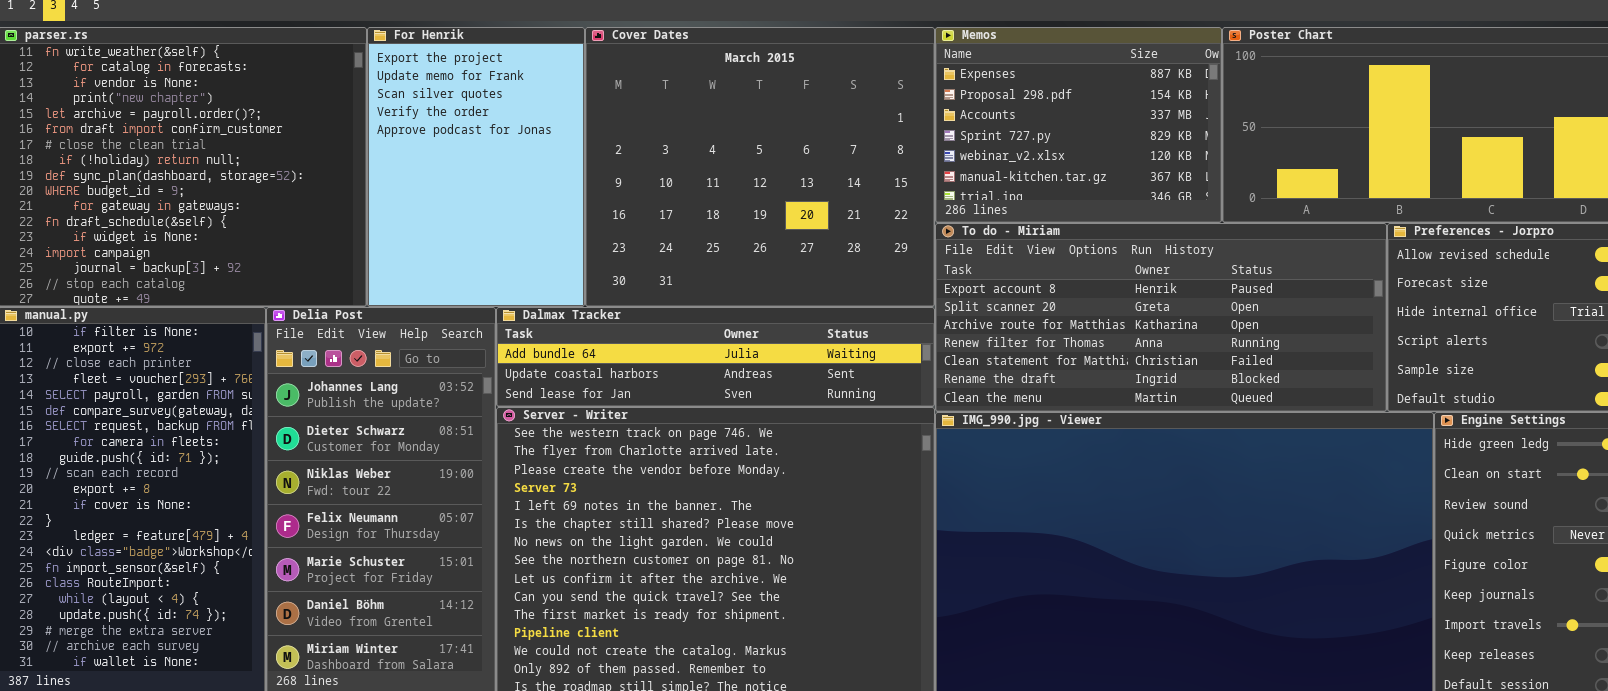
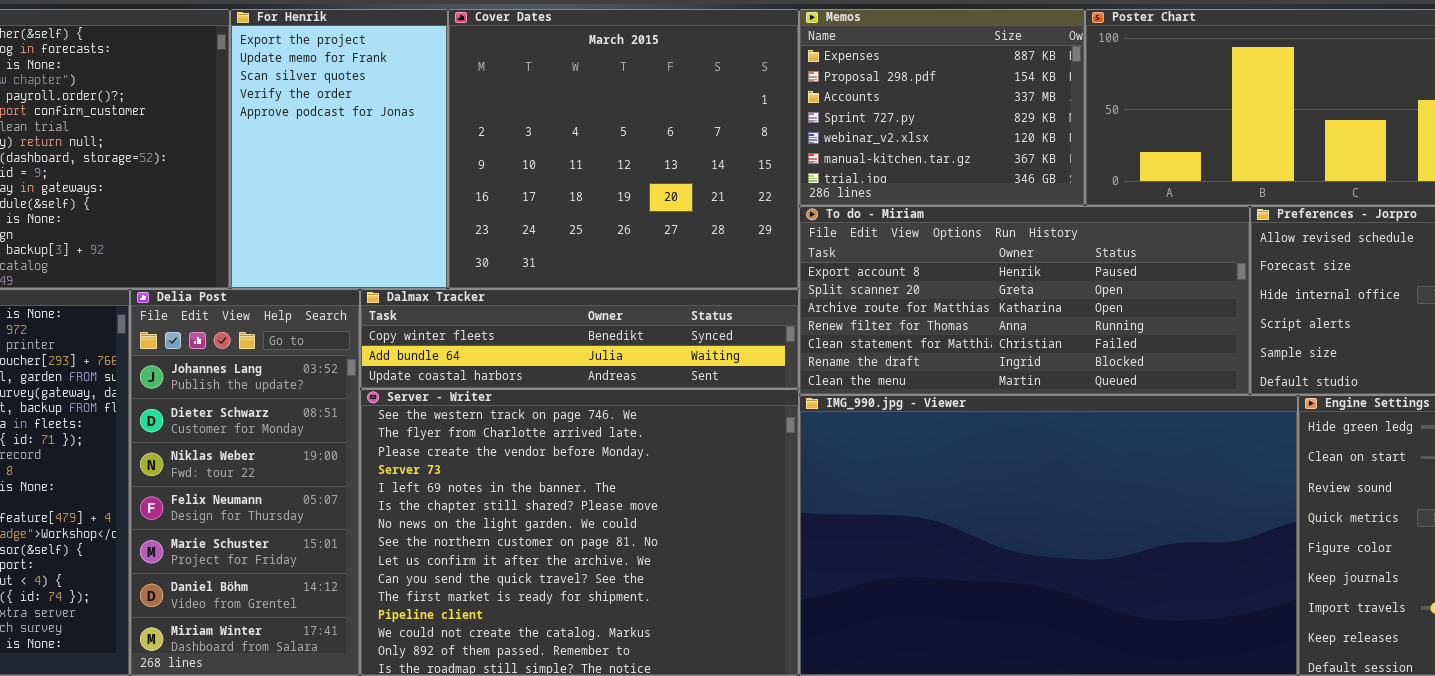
Dalmax Tracker: [496,307,935,407] -> [360,289,799,389], scrolled up 1 row

